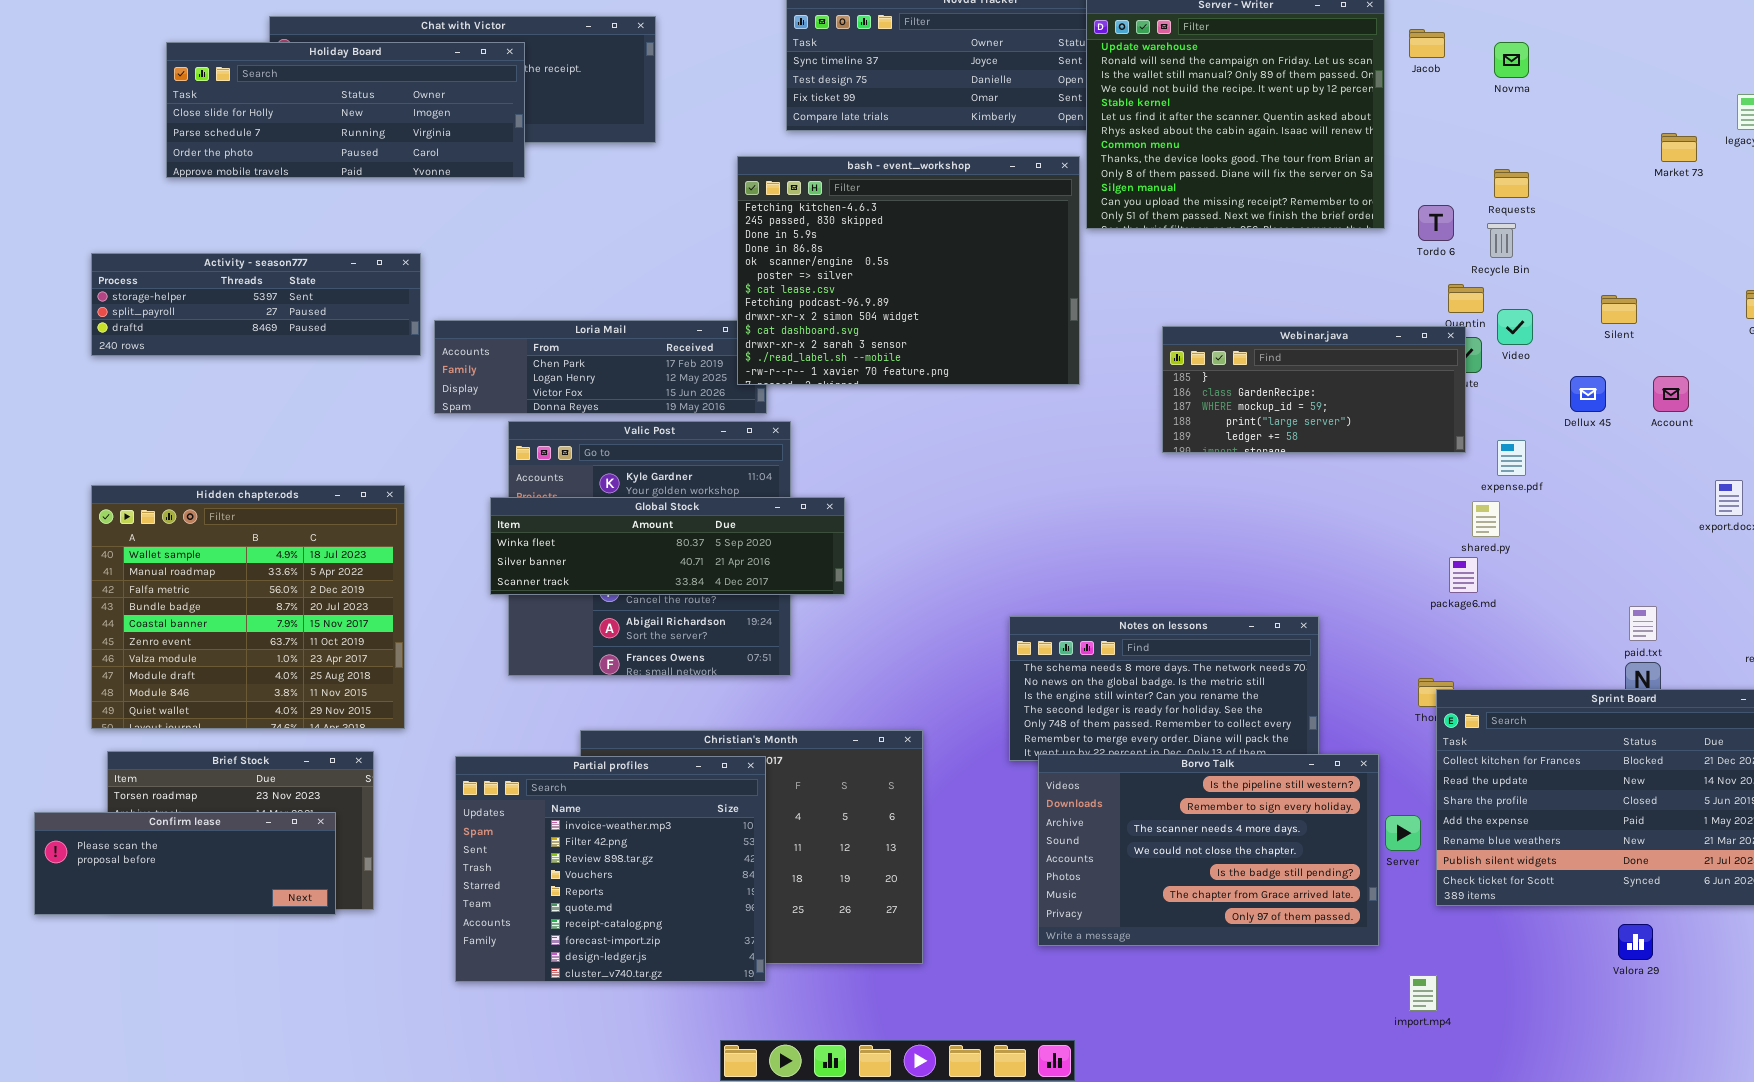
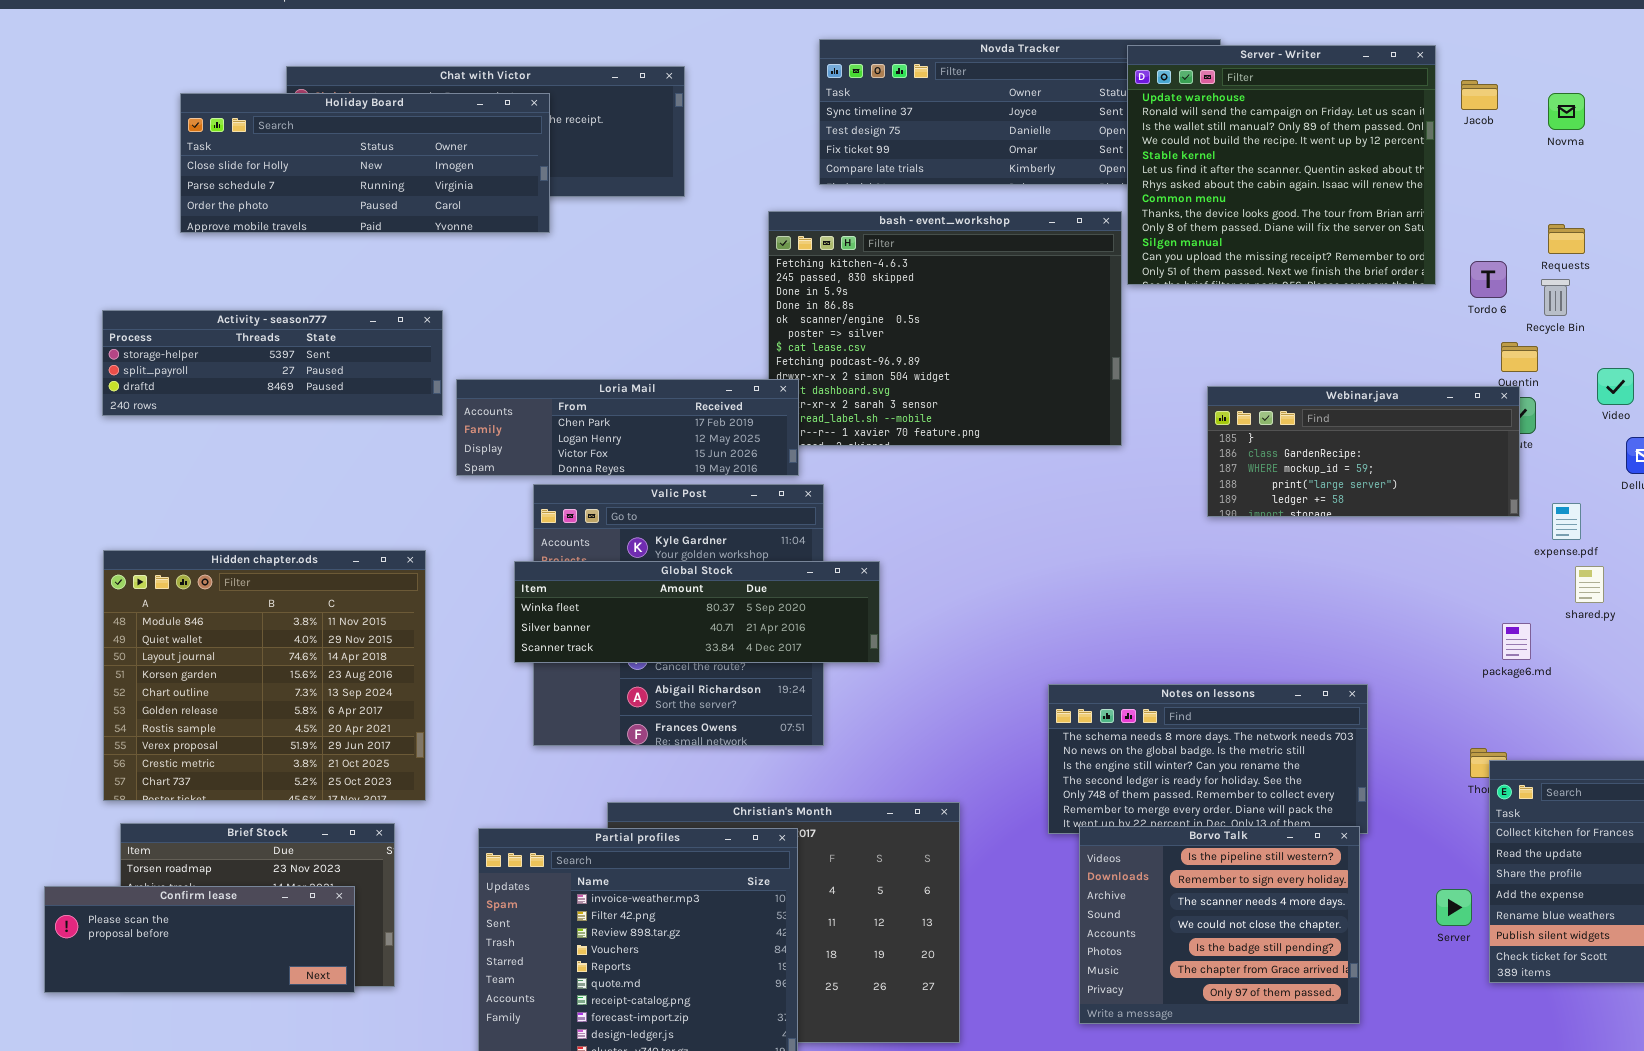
Video: [1497,309,1533,345] -> [1597,368,1634,405], moved
Loria Mail: [434,320,767,414] -> [456,379,799,476], raised
Hidden chapter.ods: [91,485,405,729] -> [103,550,426,801], scrolled down 8 rows
shared.py: [1472,501,1500,537] -> [1575,566,1604,603], moved
Borvo Talk: [1038,754,1379,946] -> [1079,826,1360,1024], resized

